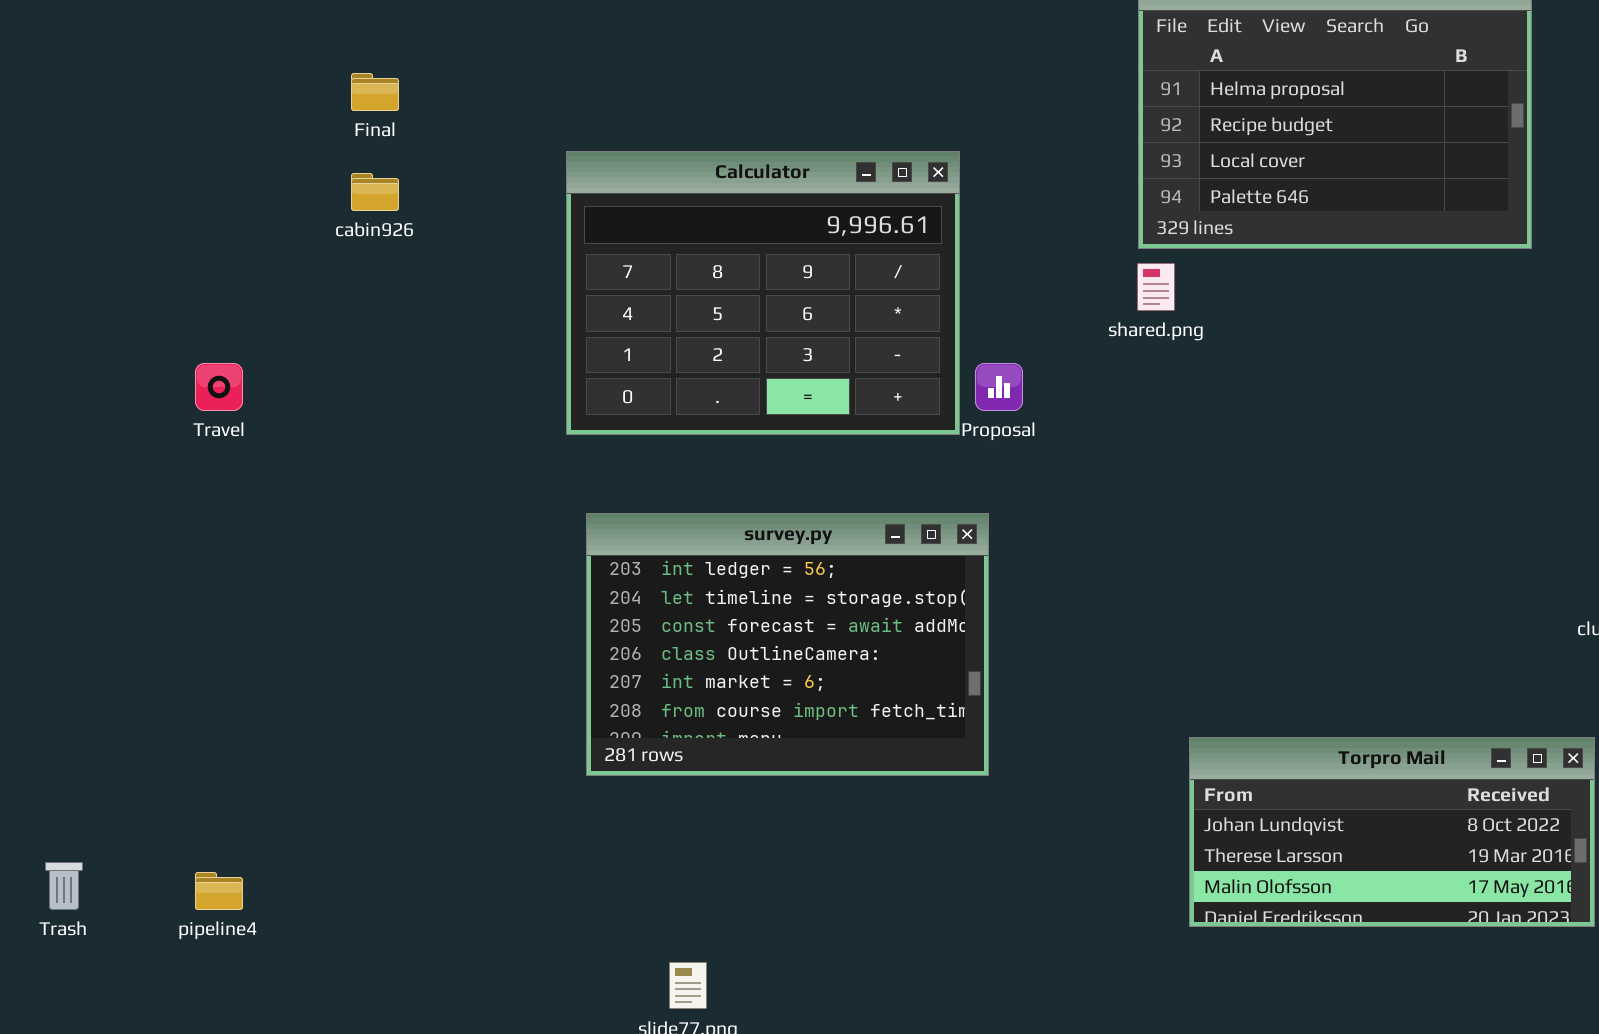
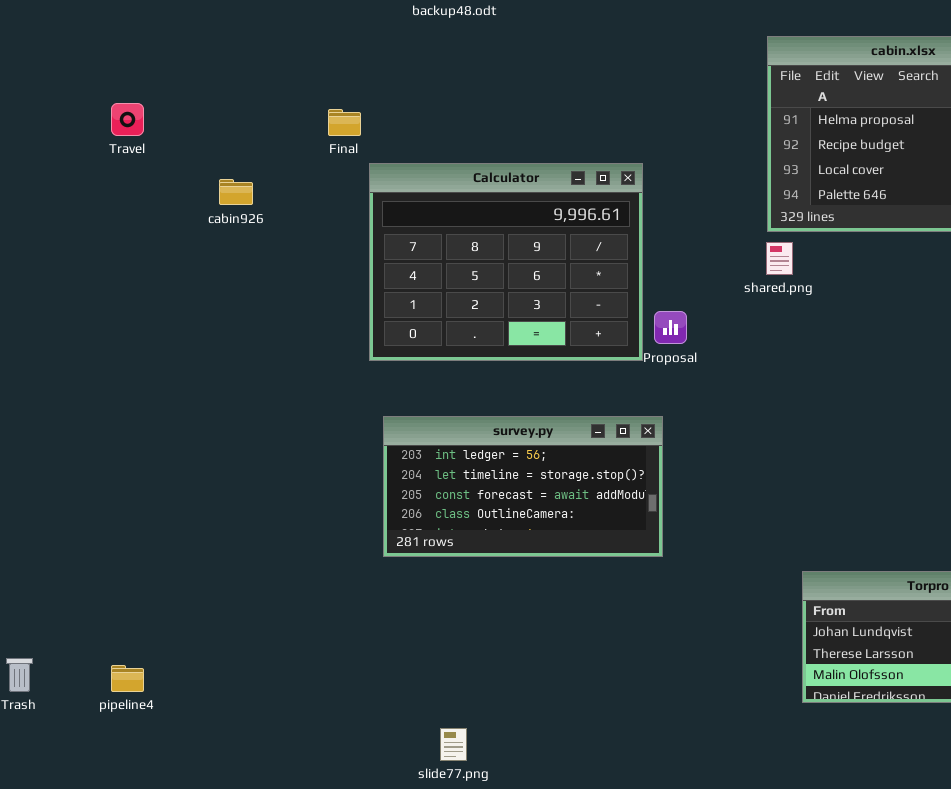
Final: [351,73,399,111] -> [328,109,361,136], moved
Travel: [195,363,243,411] -> [111,103,144,136], moved
survey.py: [586,513,989,776] -> [383,416,663,557], resized

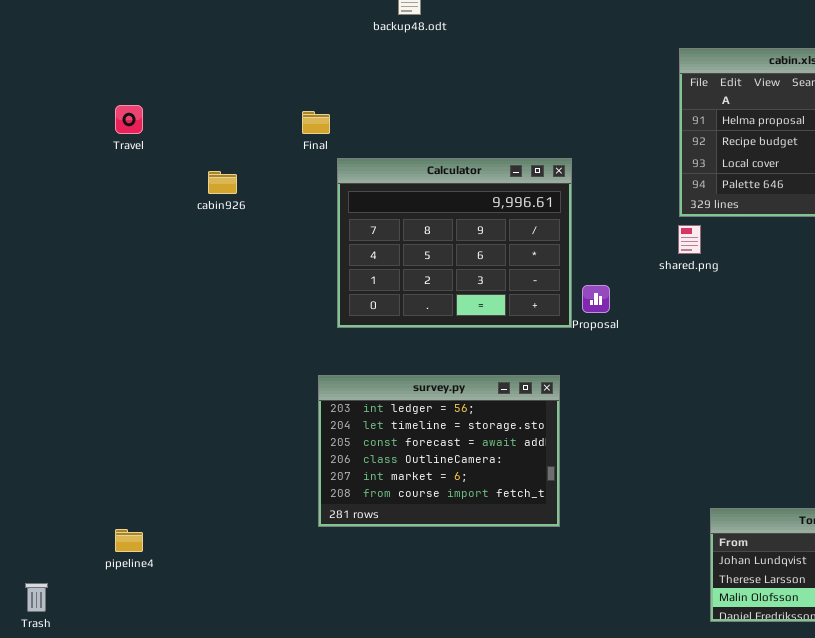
survey.py: [383,416,663,557] -> [318,375,560,527], moved, resized
pipeline4: [111,665,144,692] -> [115,529,143,552], moved

